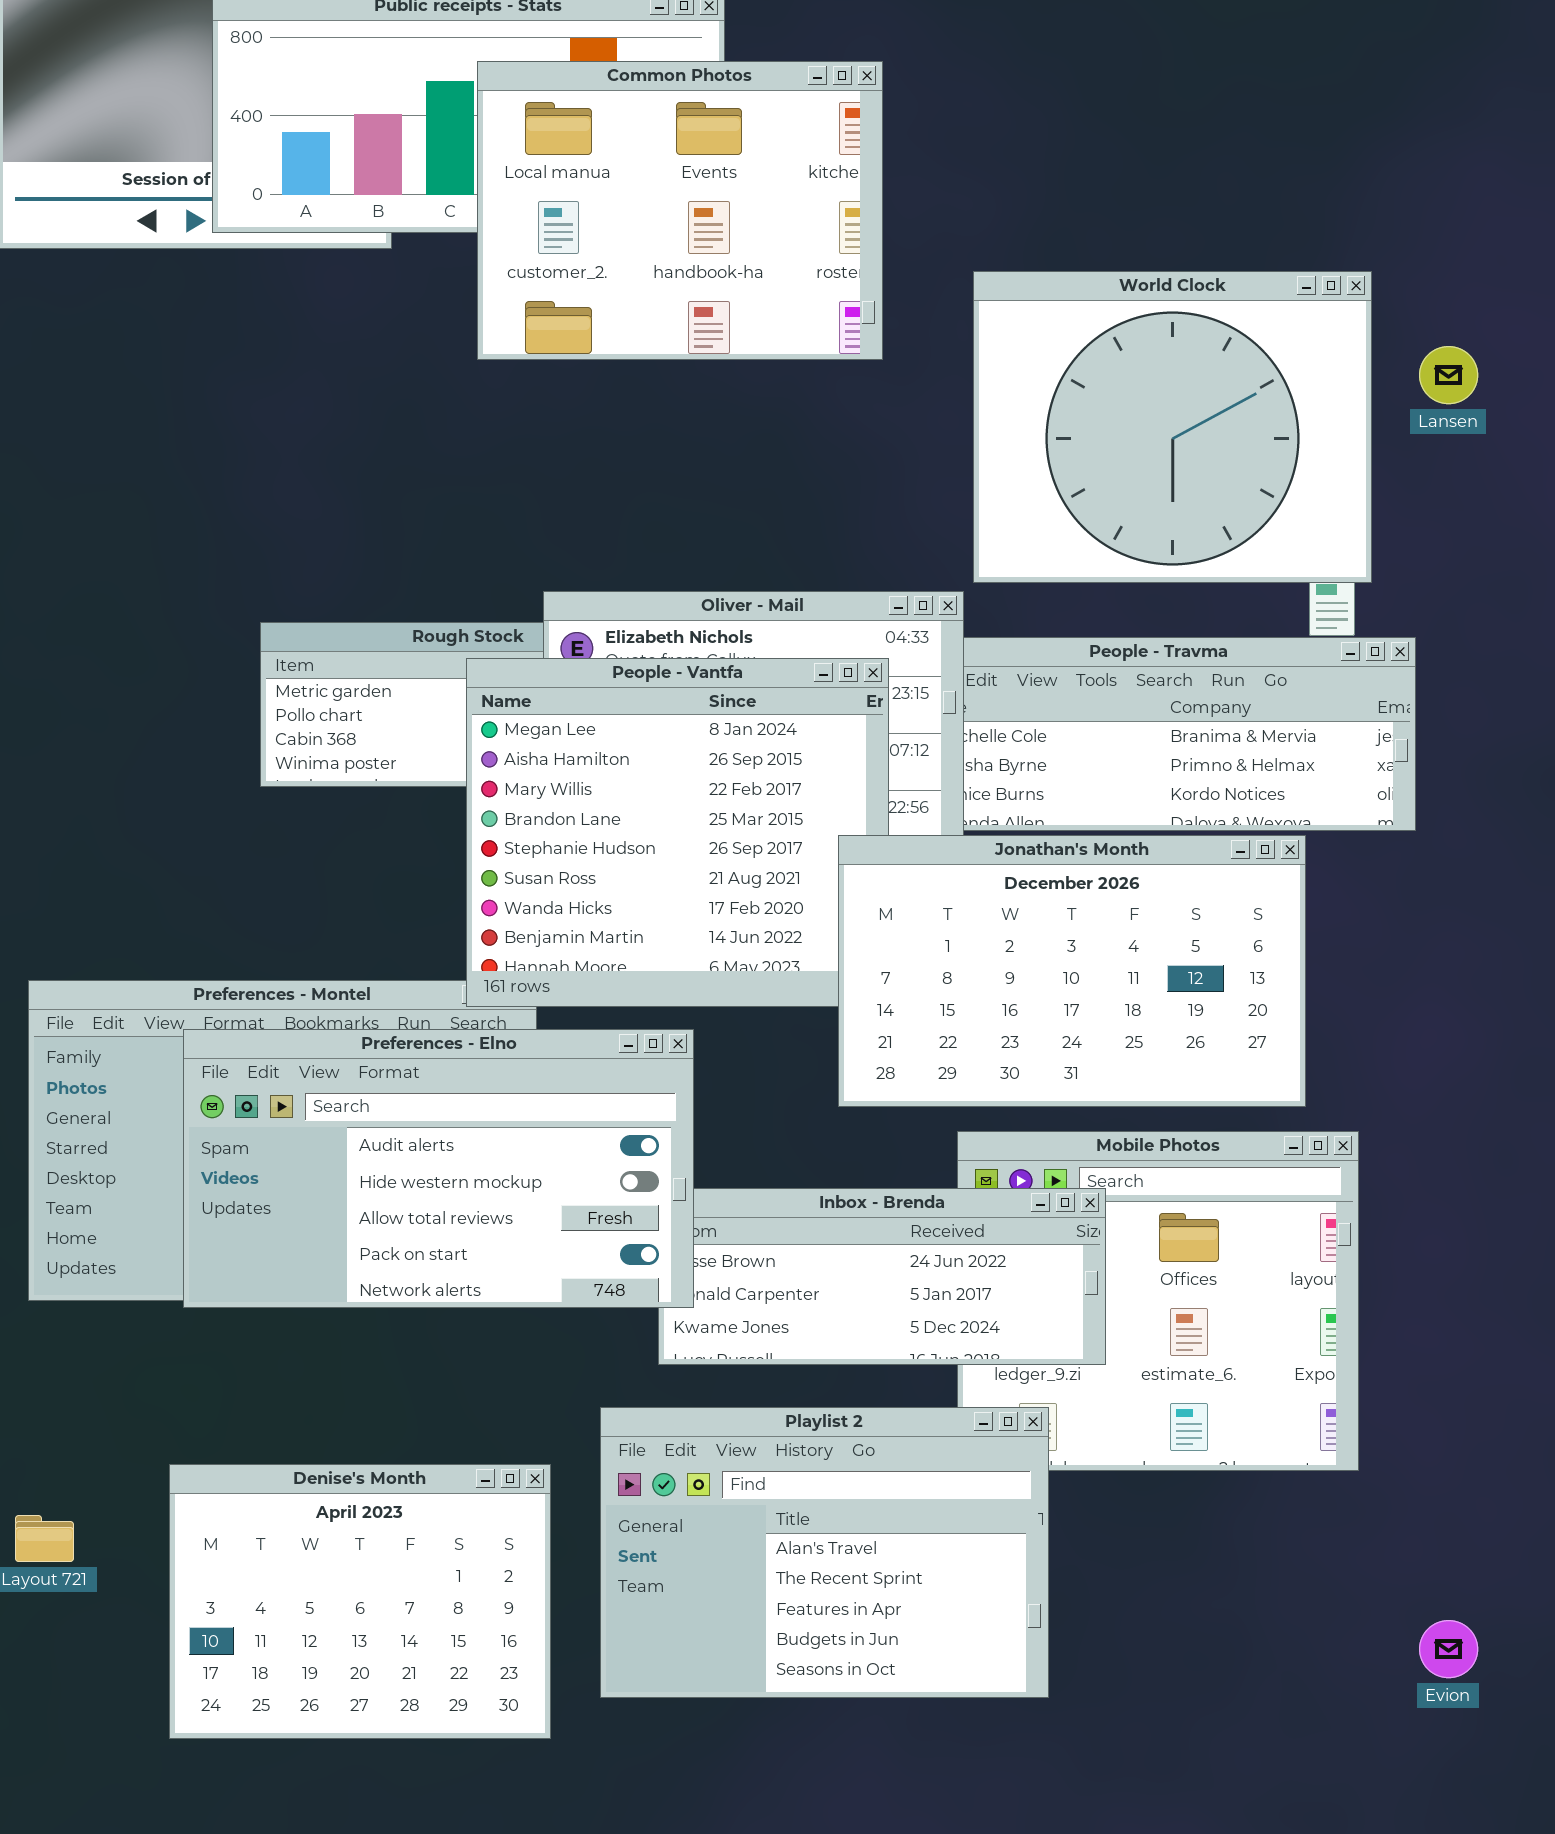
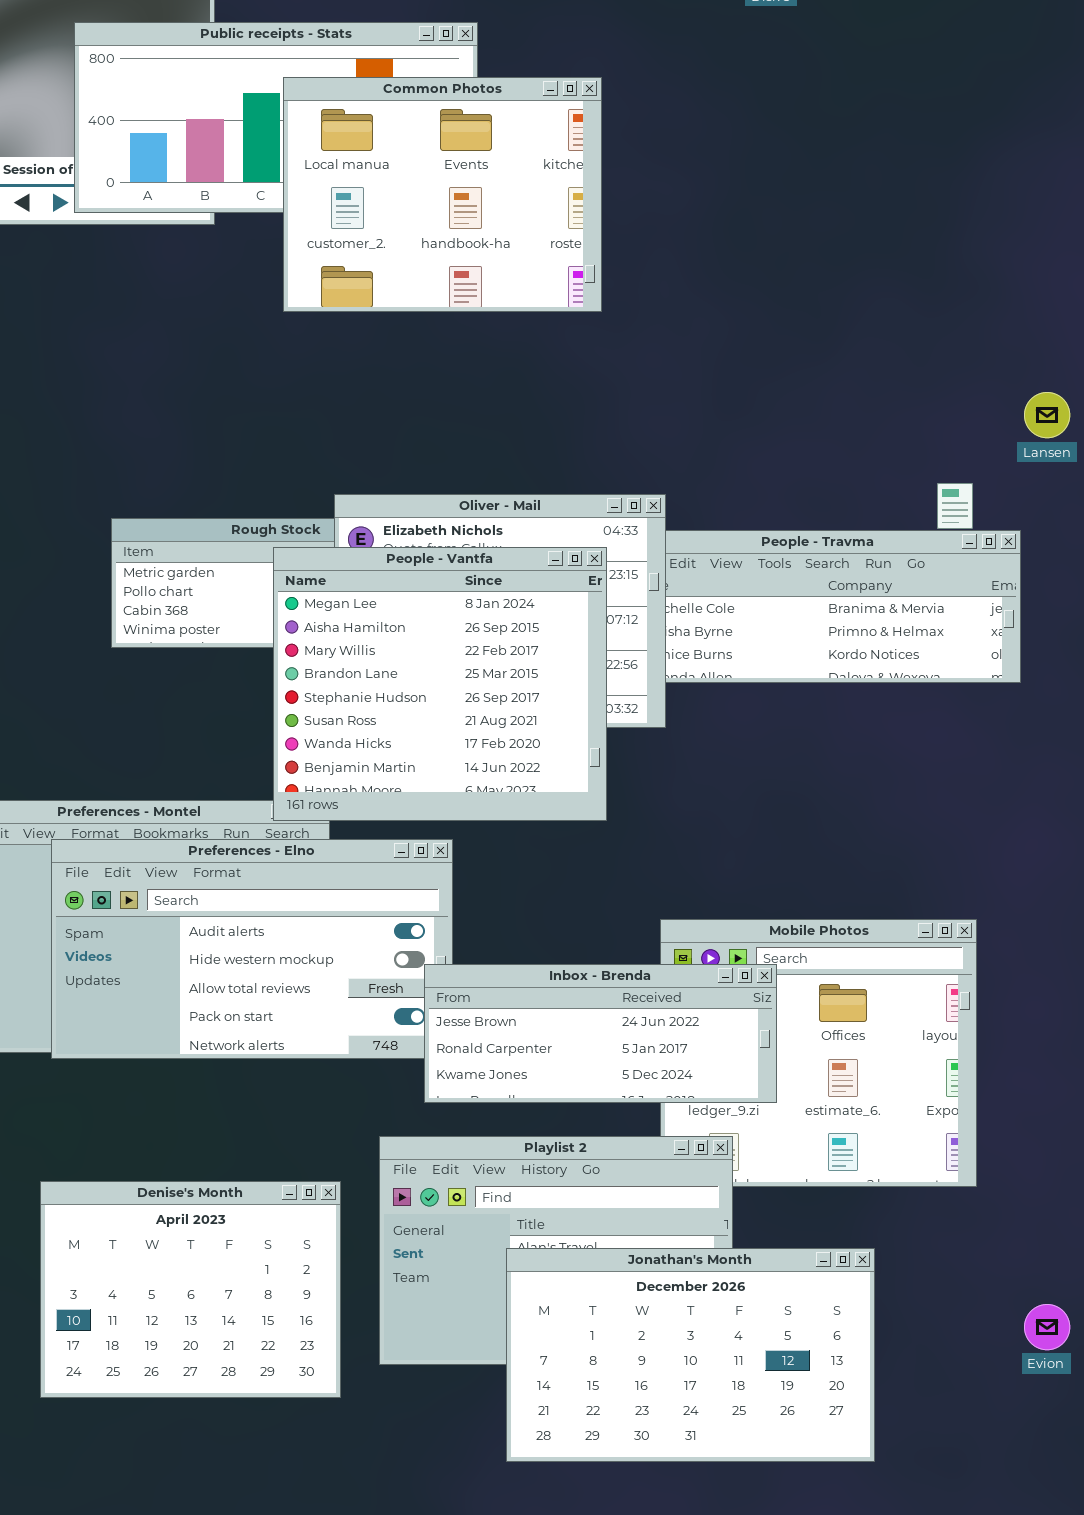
World Clock: [973,271,1372,583] -> none, closed
Lansen: [1419,346,1478,404] -> [1024,392,1070,438], moved
Jonathan's Month: [838,835,1306,1107] -> [506,1248,875,1462], moved
Inbox - Brenda: [658,1188,1106,1365] -> [424,964,777,1103], raised

